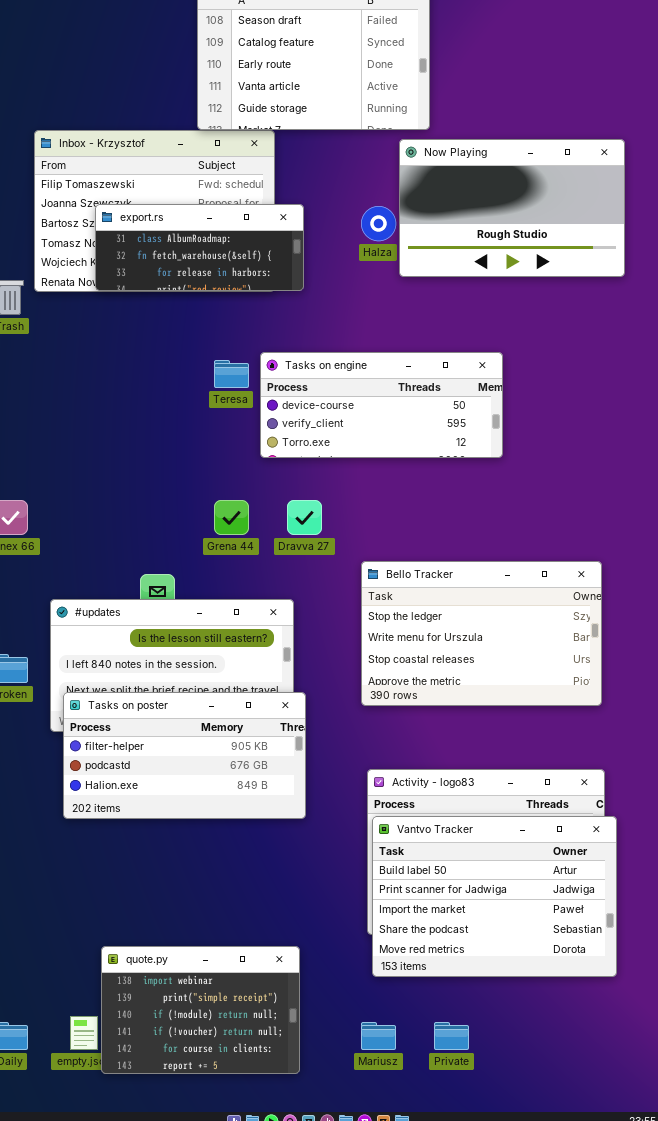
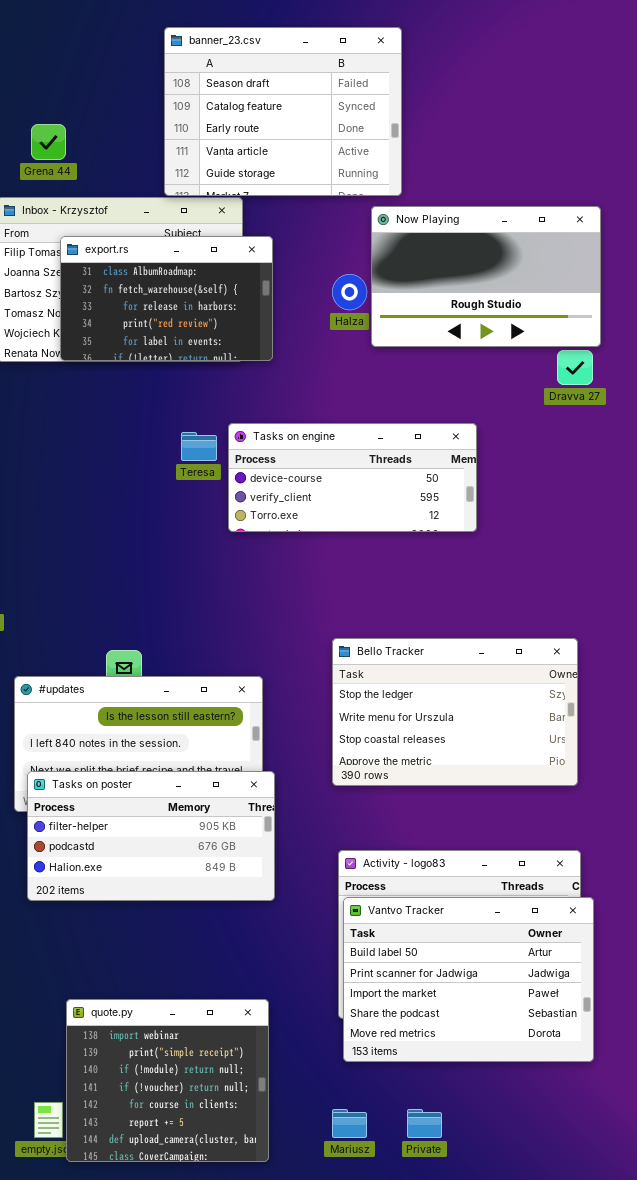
export.rs: [95,204,304,291] -> [60,236,273,361], resized
Grena 44: [214,500,249,535] -> [31,124,66,160], moved
Dravva 27: [287,500,322,535] -> [557,350,593,385], moved
quote.py: [101,946,300,1074] -> [66,999,269,1162], resized

